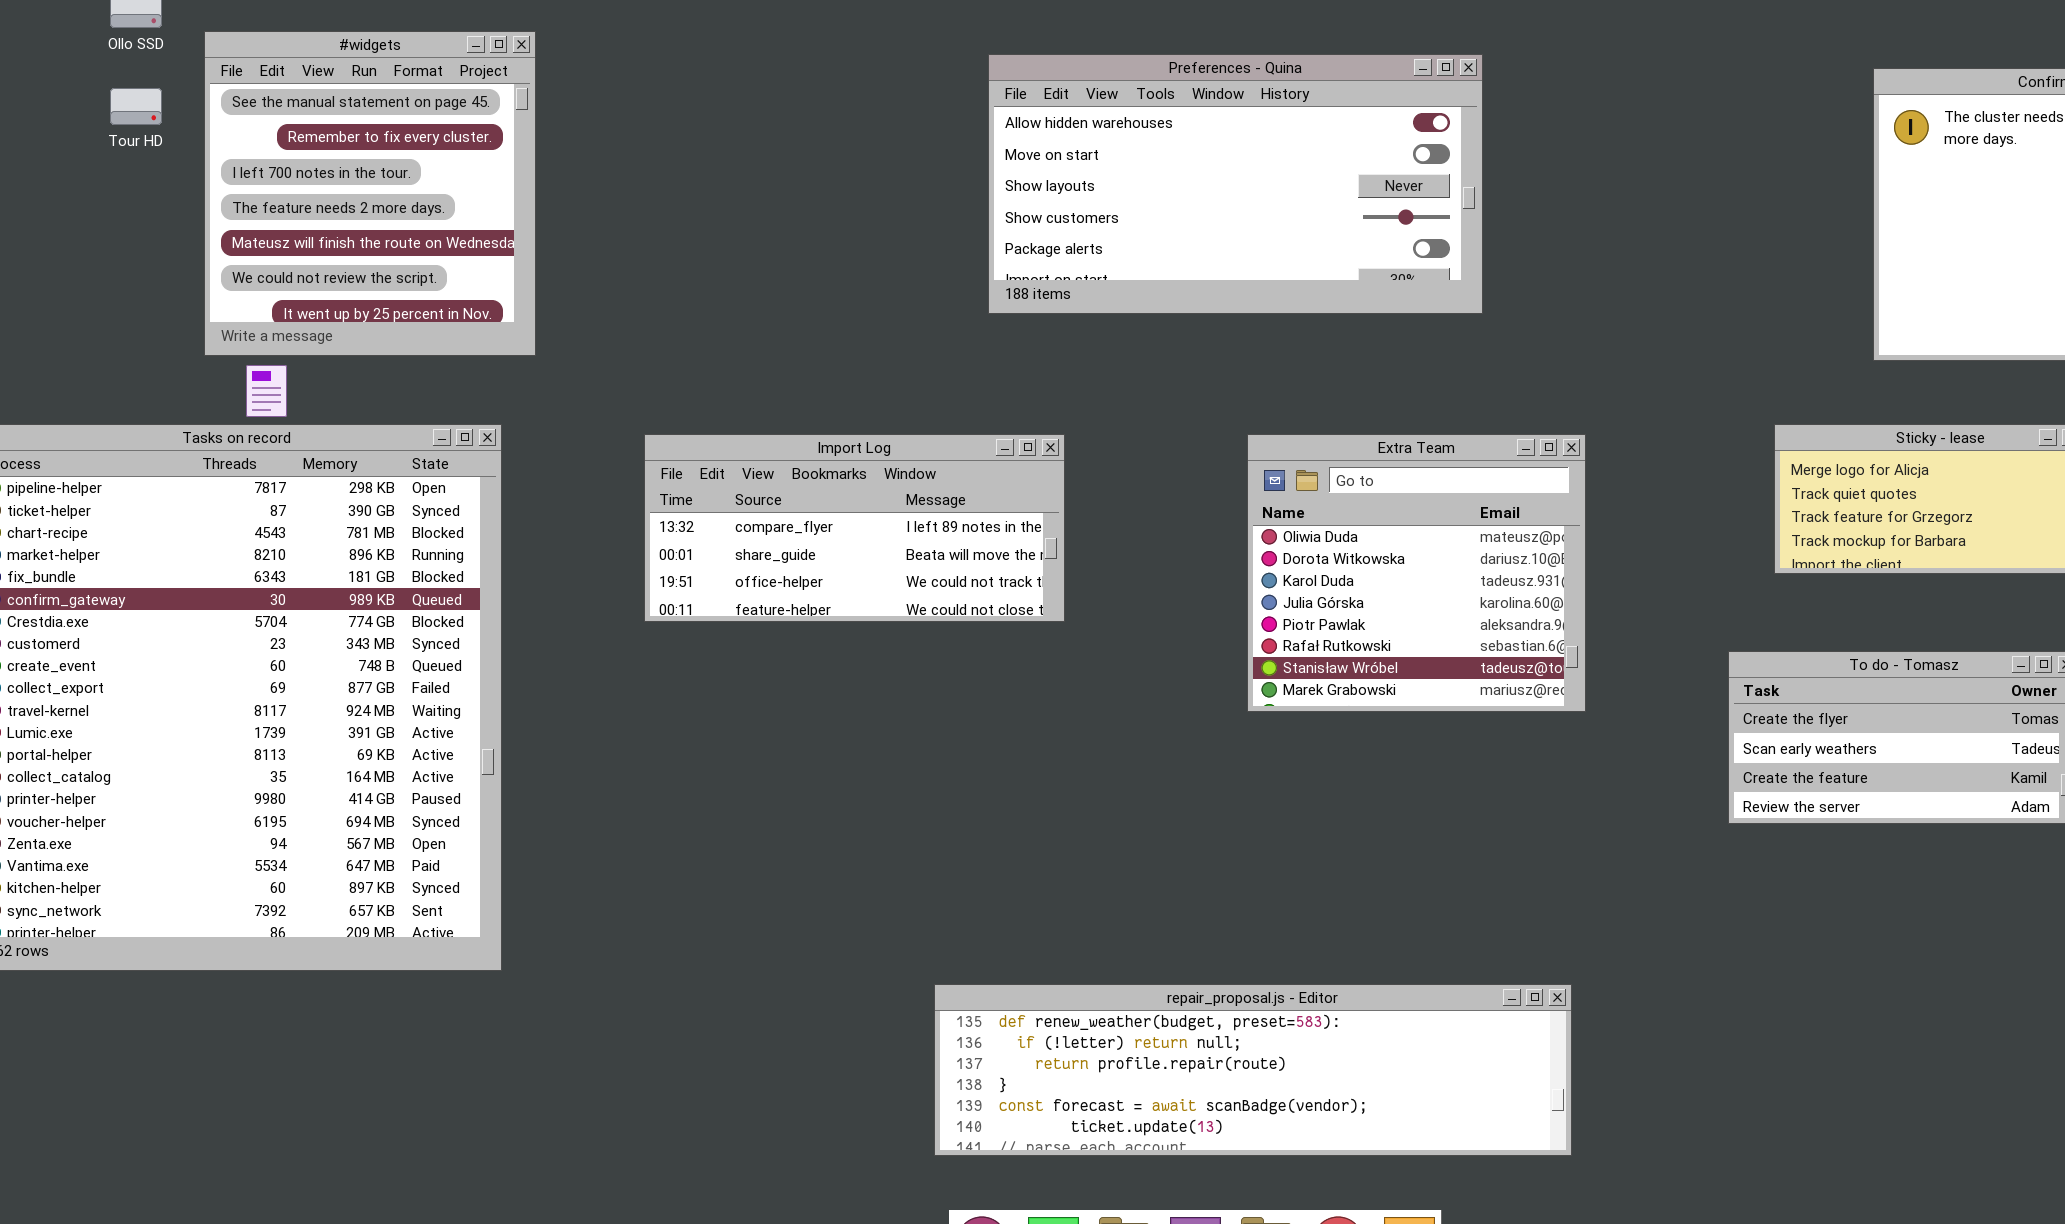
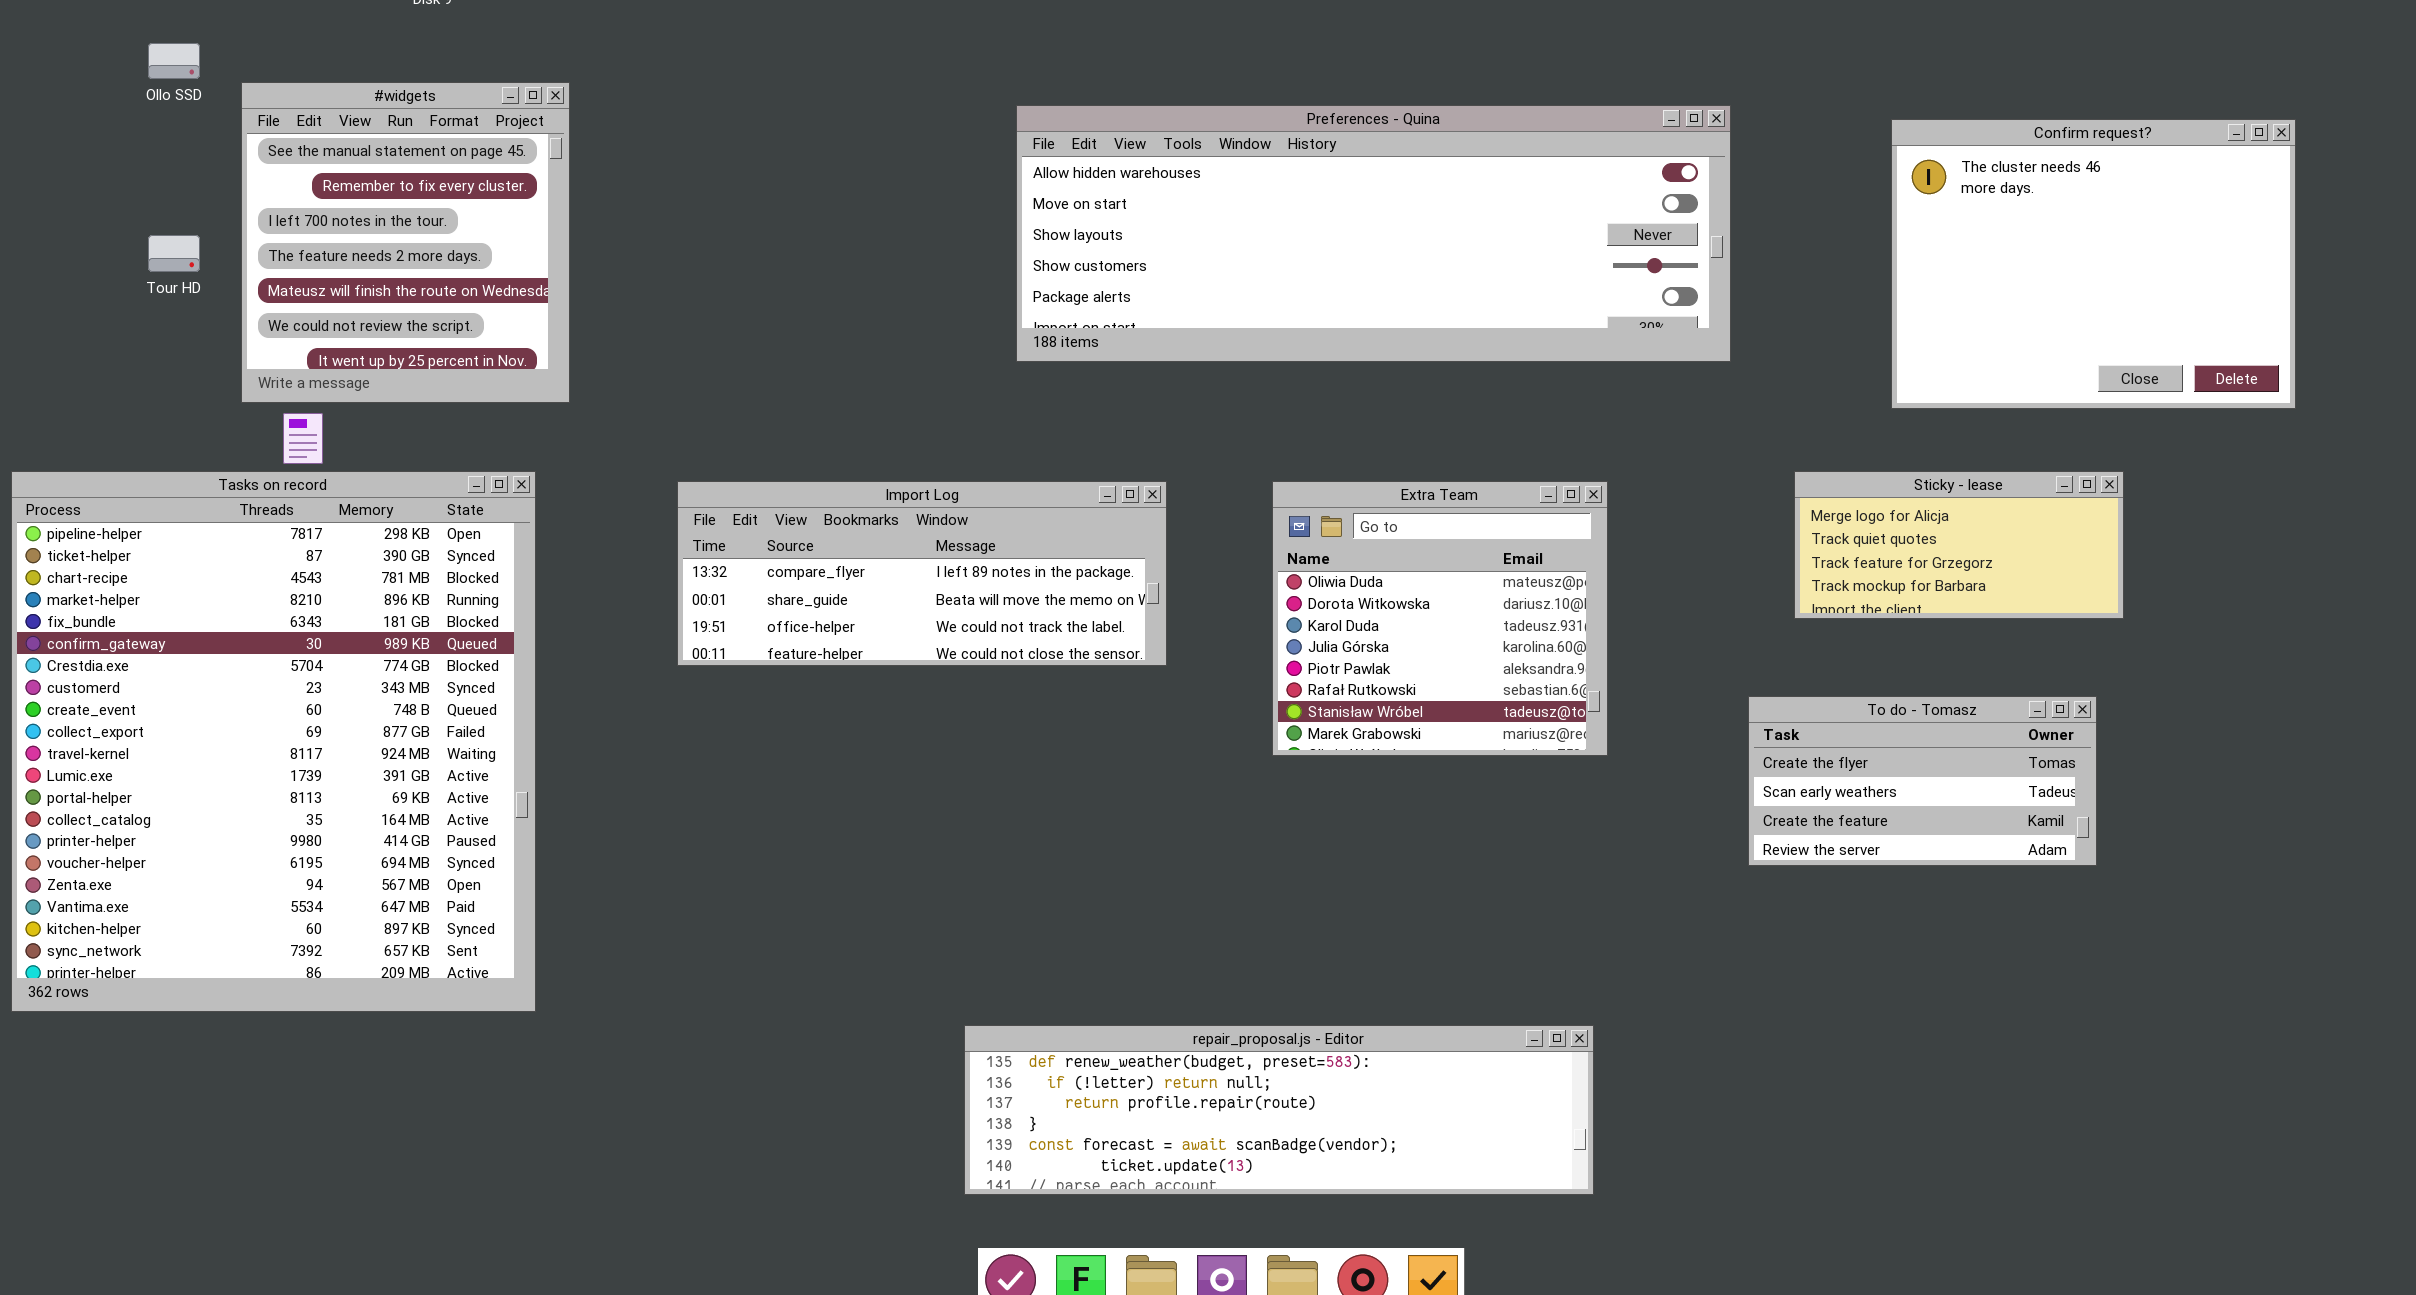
Preferences - Quina: [988,54,1483,314] -> [1016,105,1731,362], resized
Tour HD: [110,88,162,125] -> [148,235,200,272], moved
Import Log: [644,434,1065,622] -> [677,481,1167,666], resized

